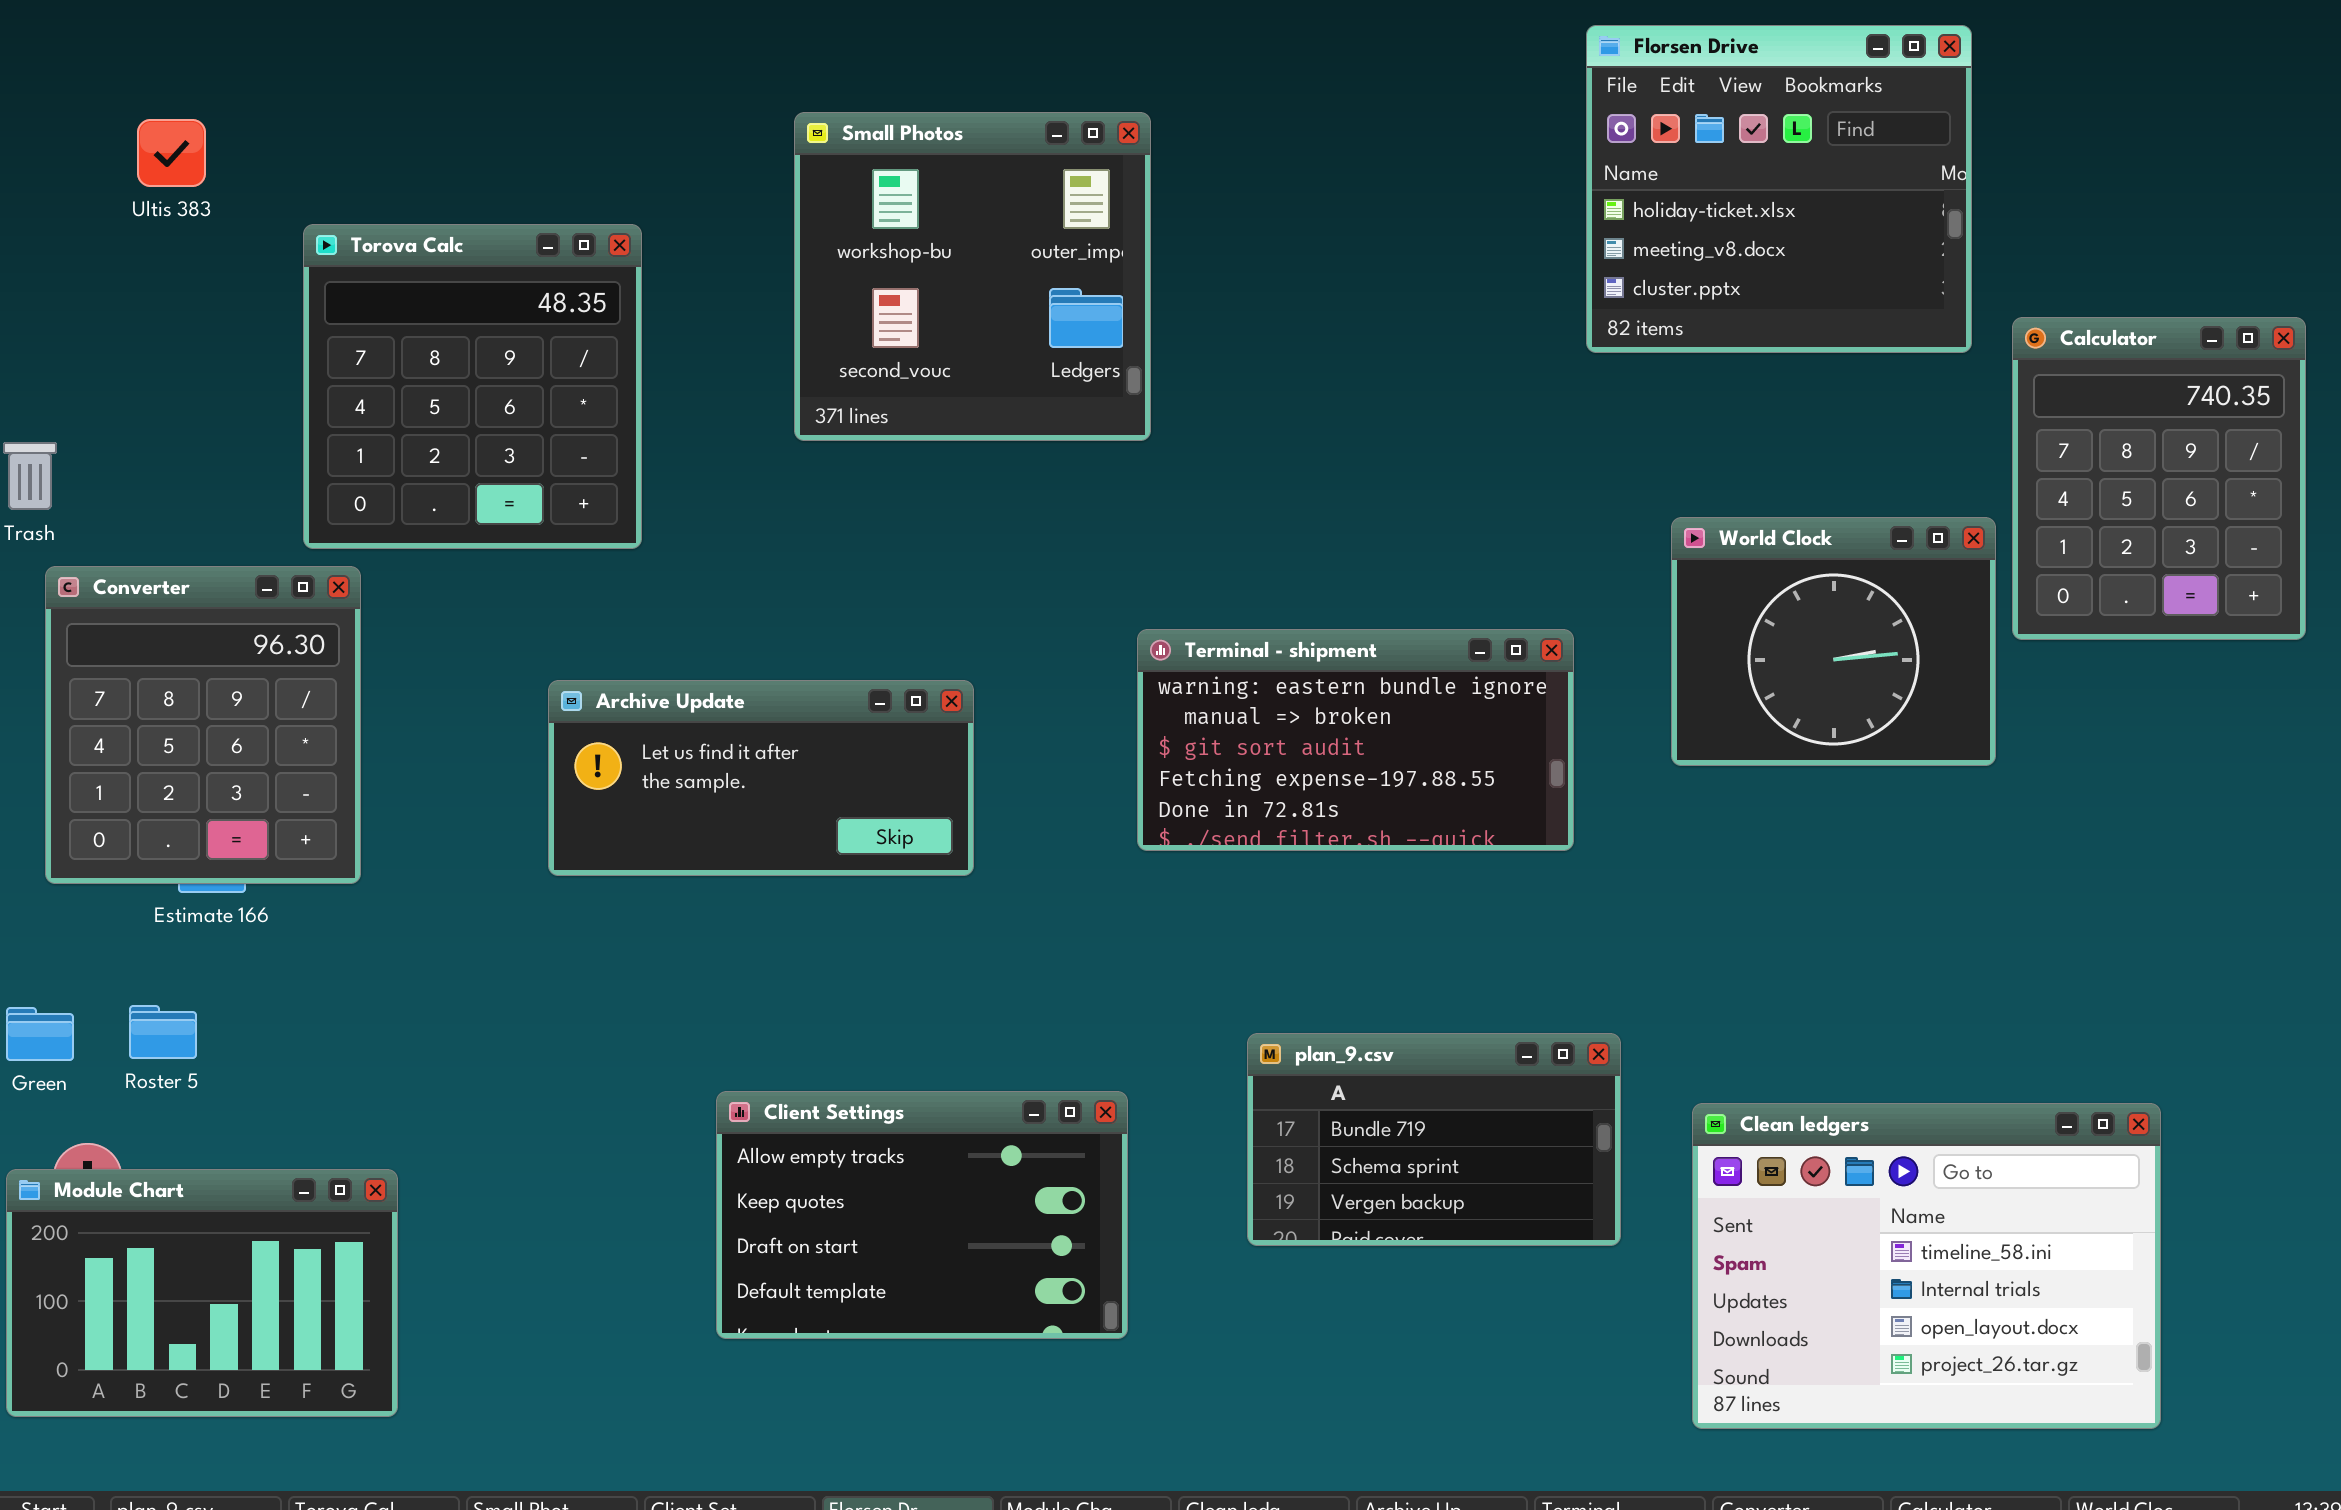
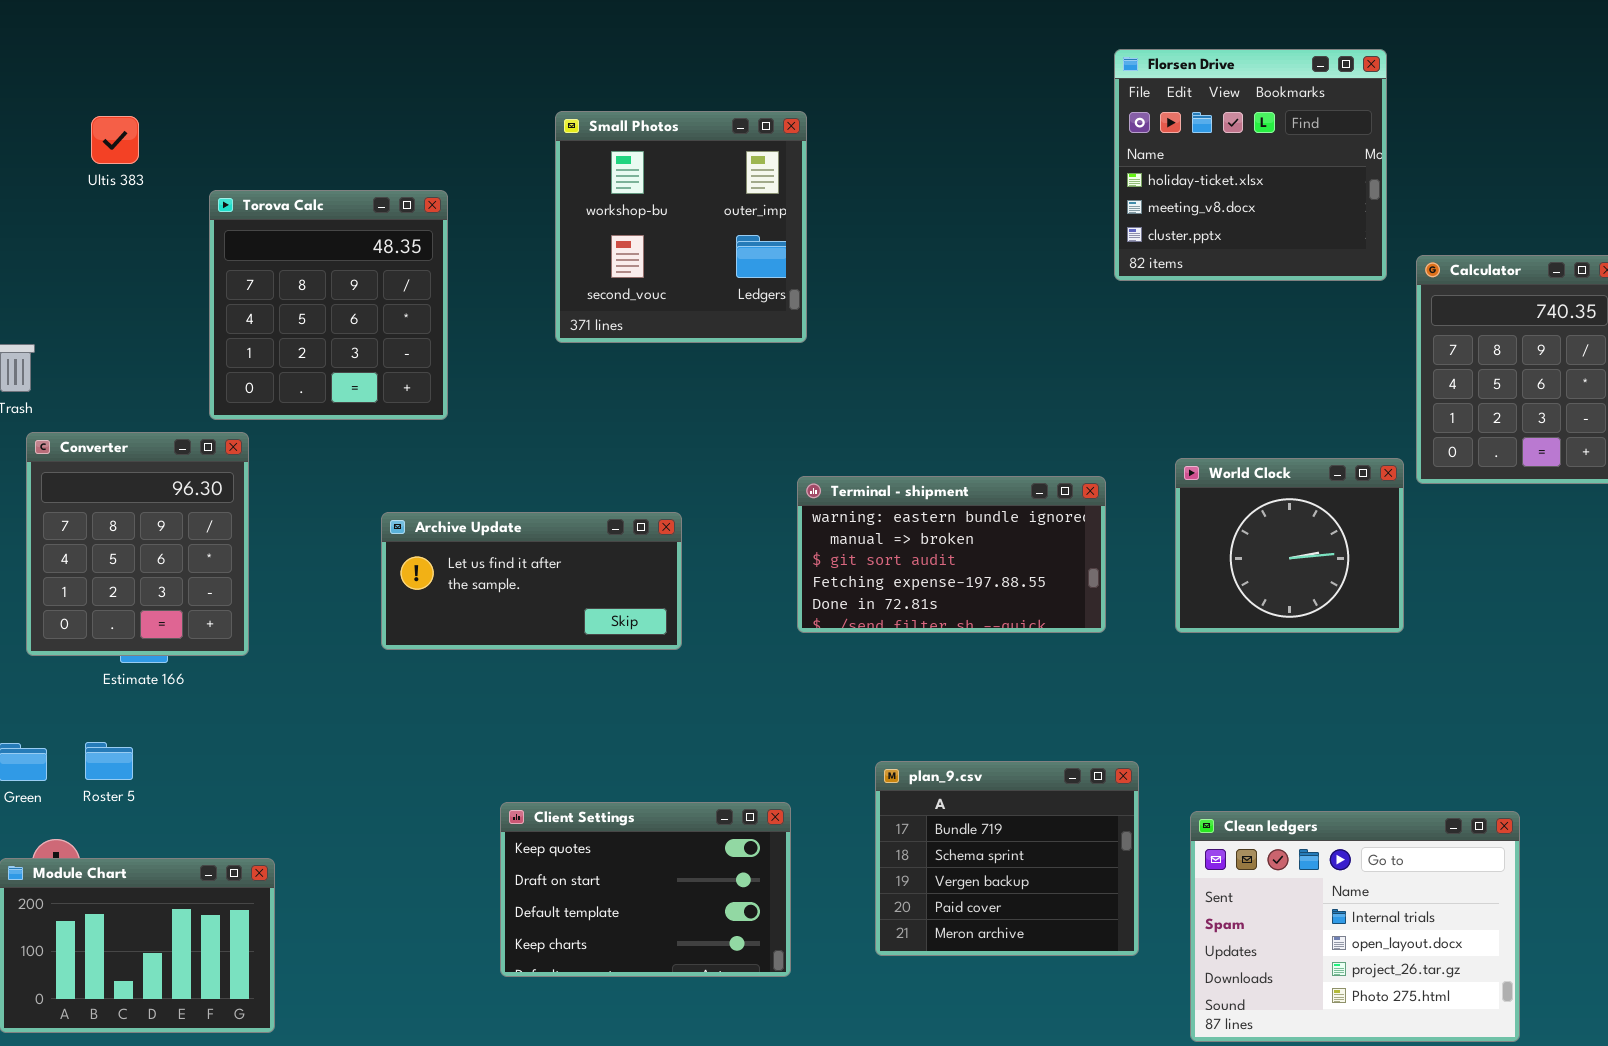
World Clock: [1671,517,1996,766] -> [1175,458,1404,633], moved
plan_9.csv: [1247,1033,1621,1246] -> [875,761,1139,956], resized
Client Settings: [716,1091,1128,1339] -> [500,802,791,977], scrolled down 1 row
Clean ledgers: [1692,1103,2161,1429] -> [1190,811,1520,1042], scrolled down 1 row

